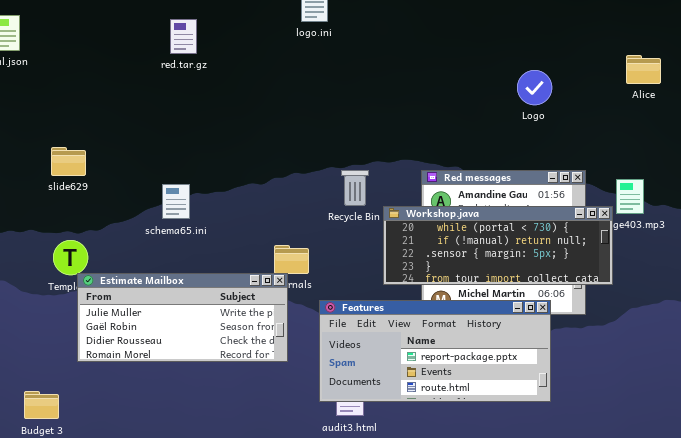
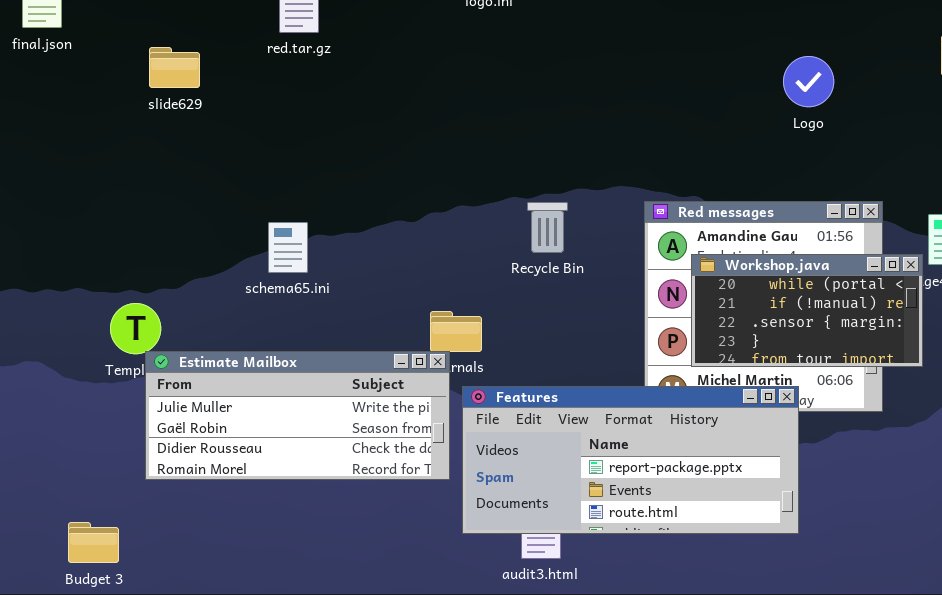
slide629: [51,147,86,176] -> [149,47,200,88], moved
Workshop.java: [383,206,613,285] -> [691,254,923,367], resized
Features: [319,300,551,402] -> [462,386,799,534], moved

